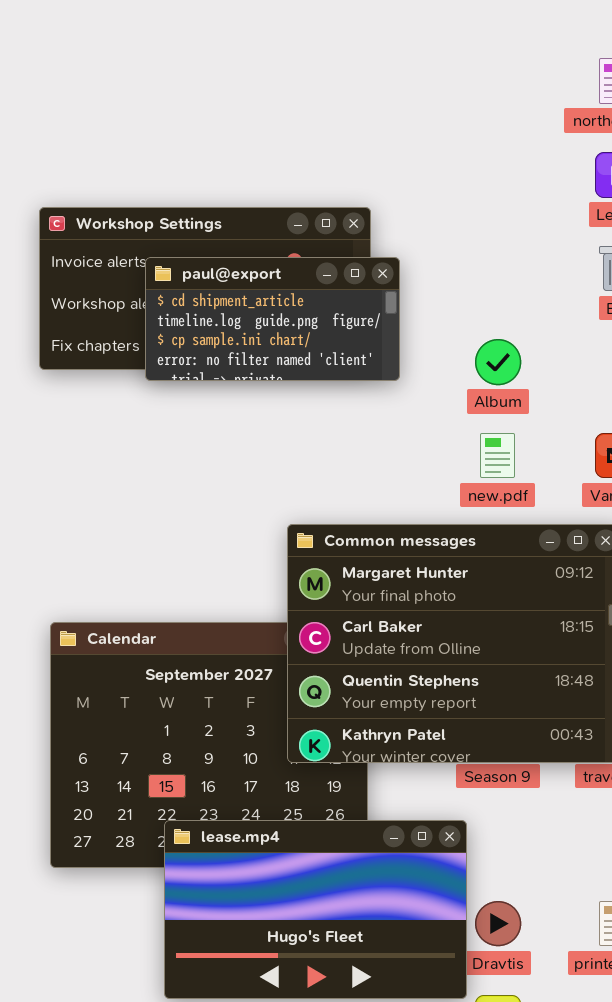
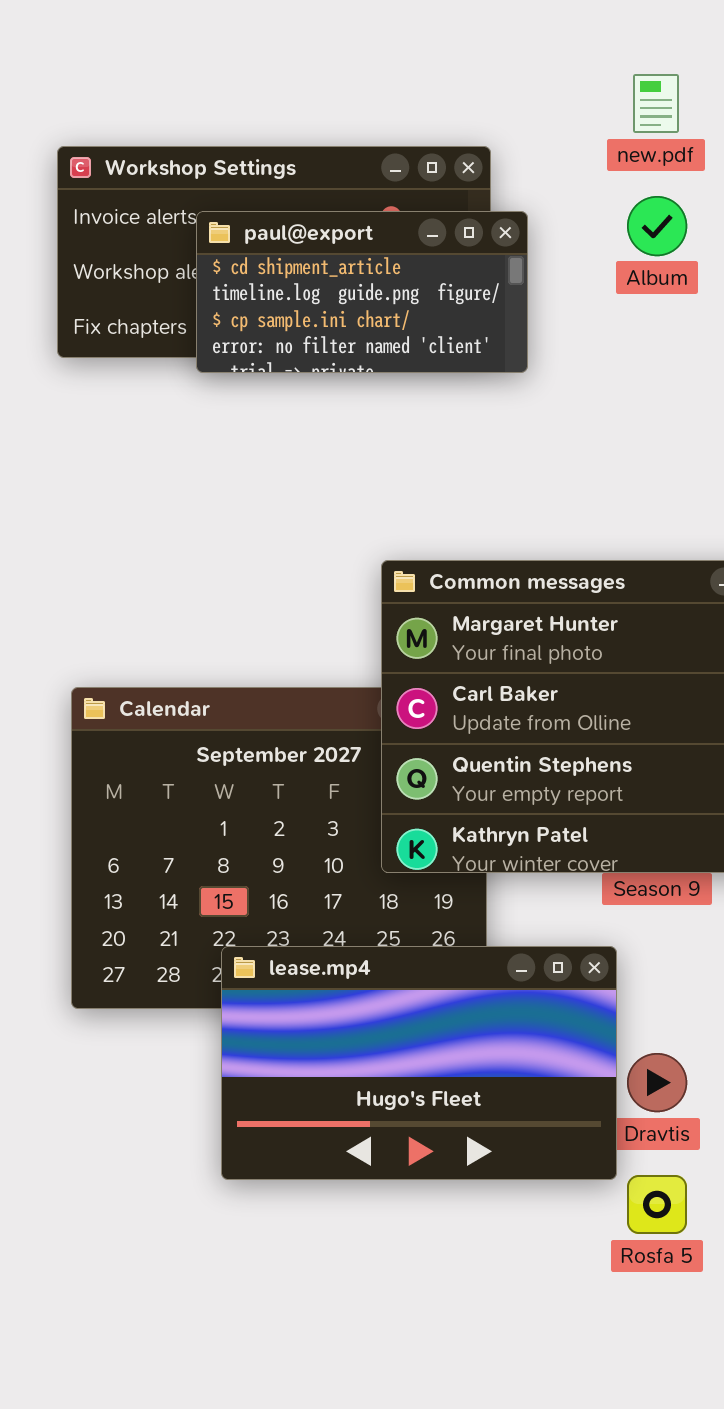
Album: [475,339,521,385] -> [627,196,687,256], moved
new.pdf: [480,433,515,478] -> [633,74,679,133], moved

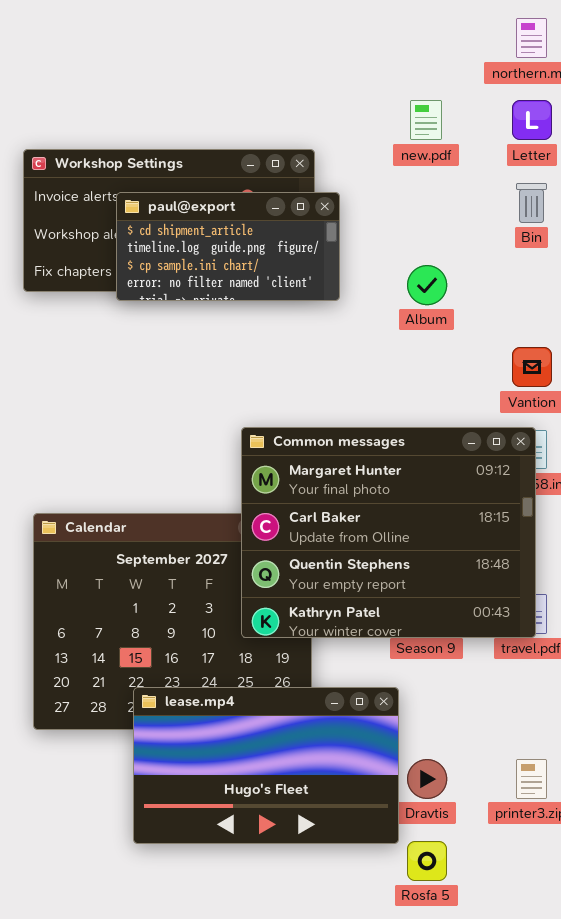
Album: [627,196,687,256] -> [407,265,447,305], moved

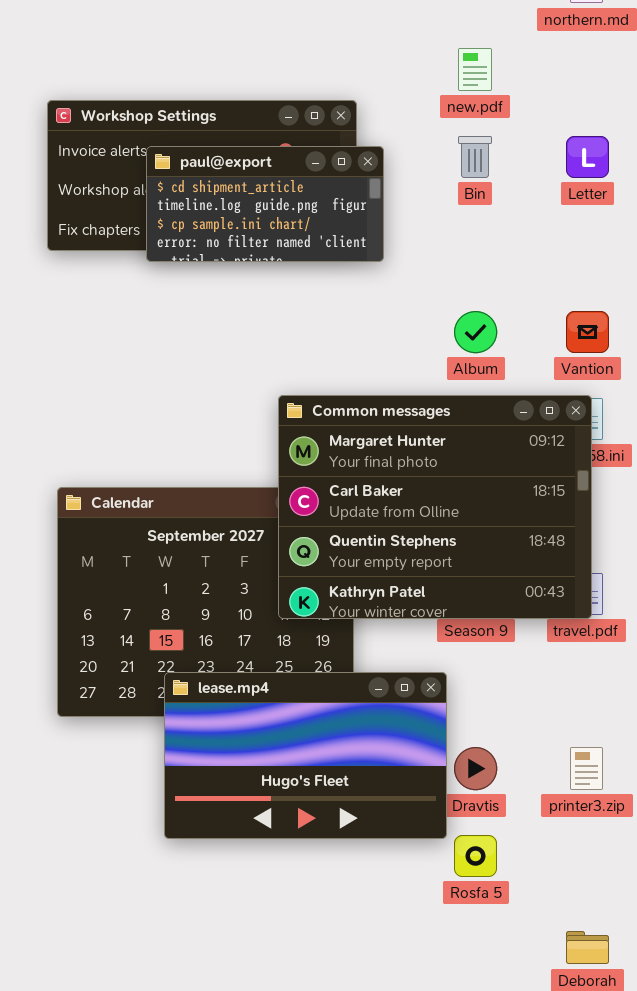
Letter: [512,100,552,140] -> [566,136,609,178], moved
Bin: [516,183,547,223] -> [458,136,492,178], moved
Album: [407,265,447,305] -> [454,311,497,353], moved

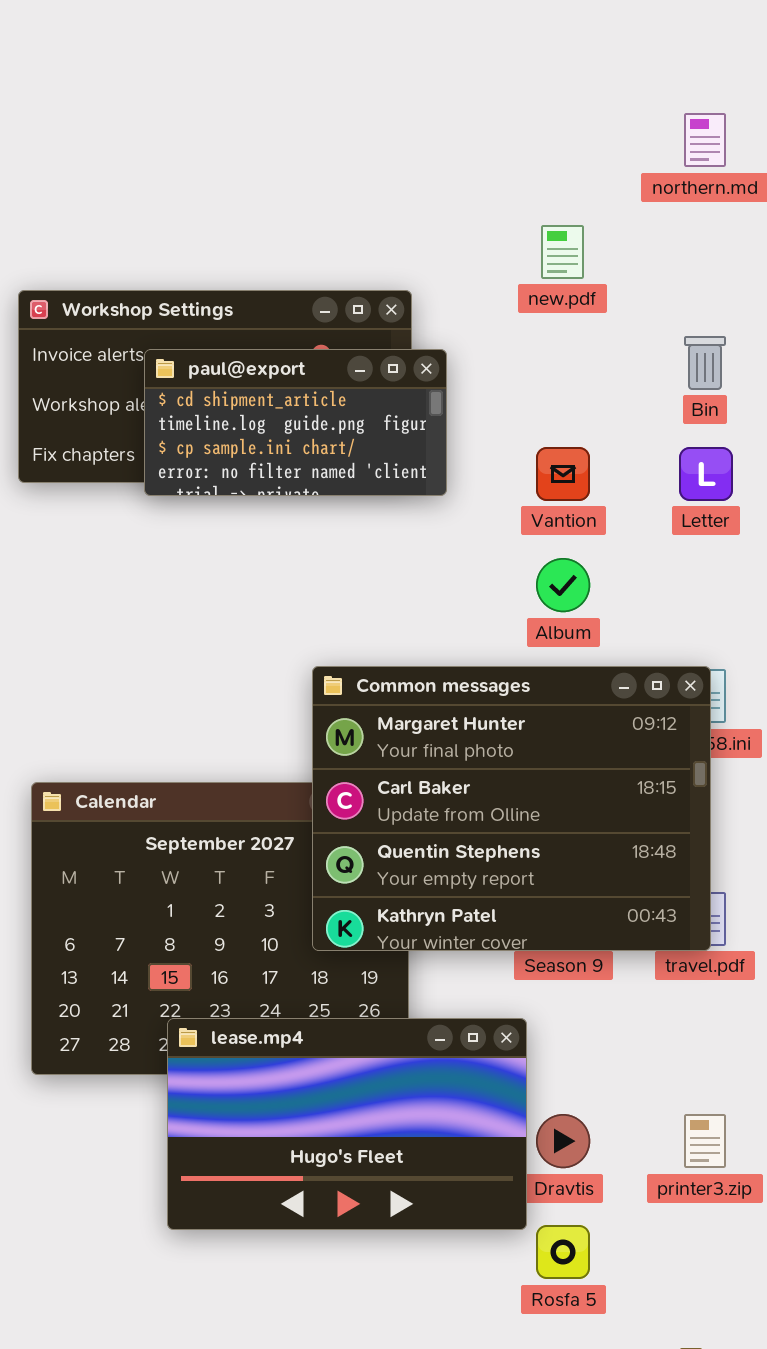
Bin: [458,136,492,178] -> [684,336,726,390], moved
Letter: [566,136,609,178] -> [679,447,733,501], moved
Vantion: [566,311,609,353] -> [536,447,590,501], moved

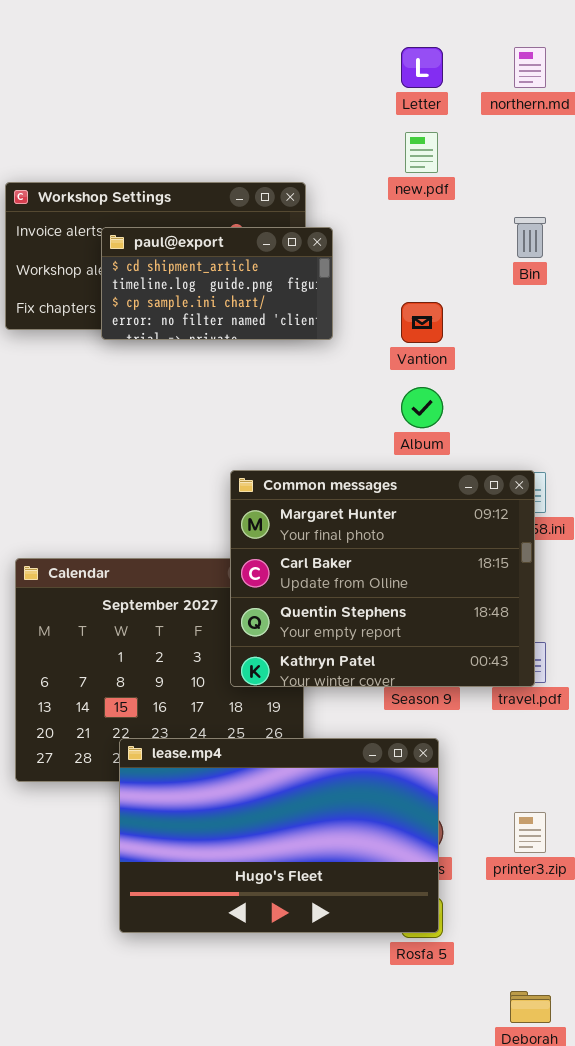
Letter: [679,447,733,501] -> [401,47,443,88], moved
lease.mp4: [167,1018,527,1230] -> [119,738,439,933], resized

